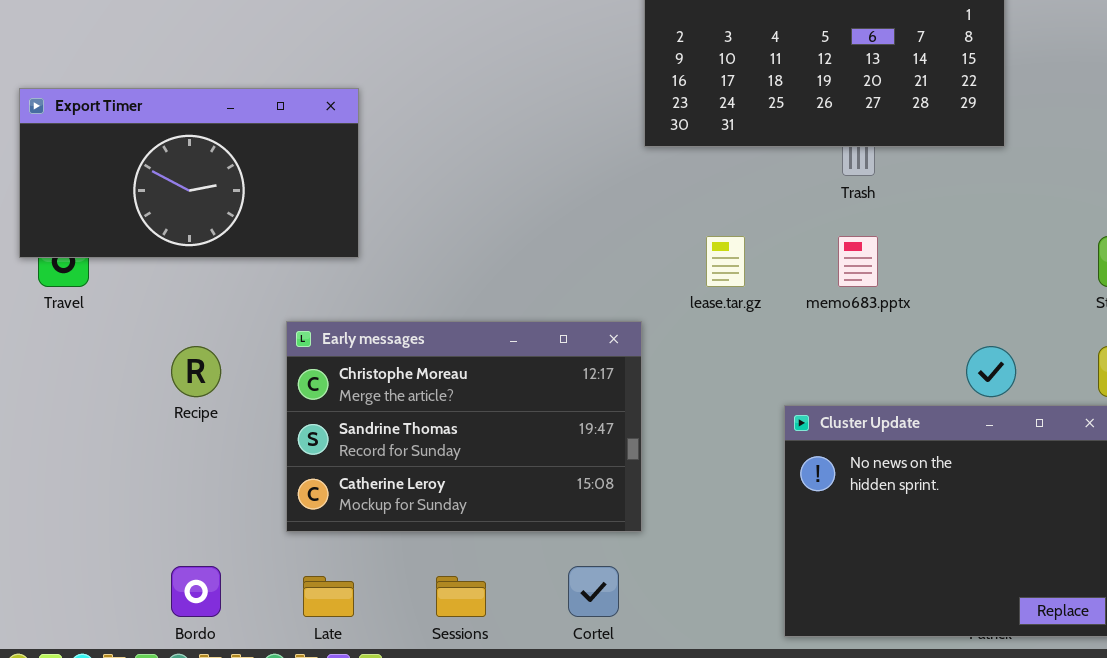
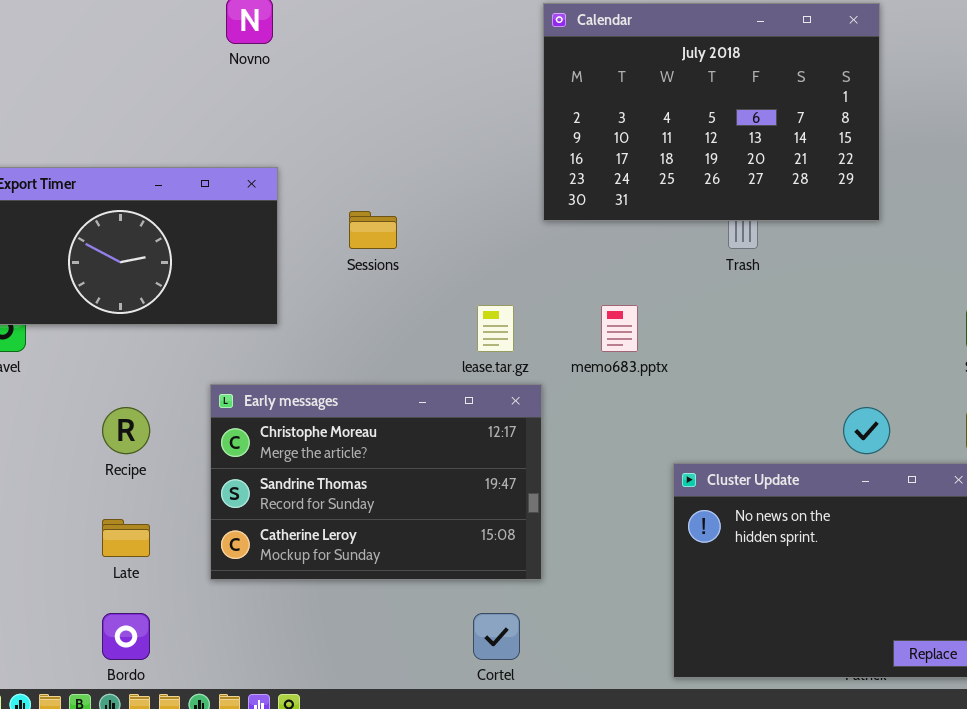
lease.tar.gz: [706,236,745,287] -> [477,305,514,352], moved
memo683.pptx: [838,236,878,287] -> [601,305,638,352], moved
Late: [303,576,354,617] -> [102,519,150,557], moved
Sessions: [436,576,486,617] -> [349,211,397,249], moved

